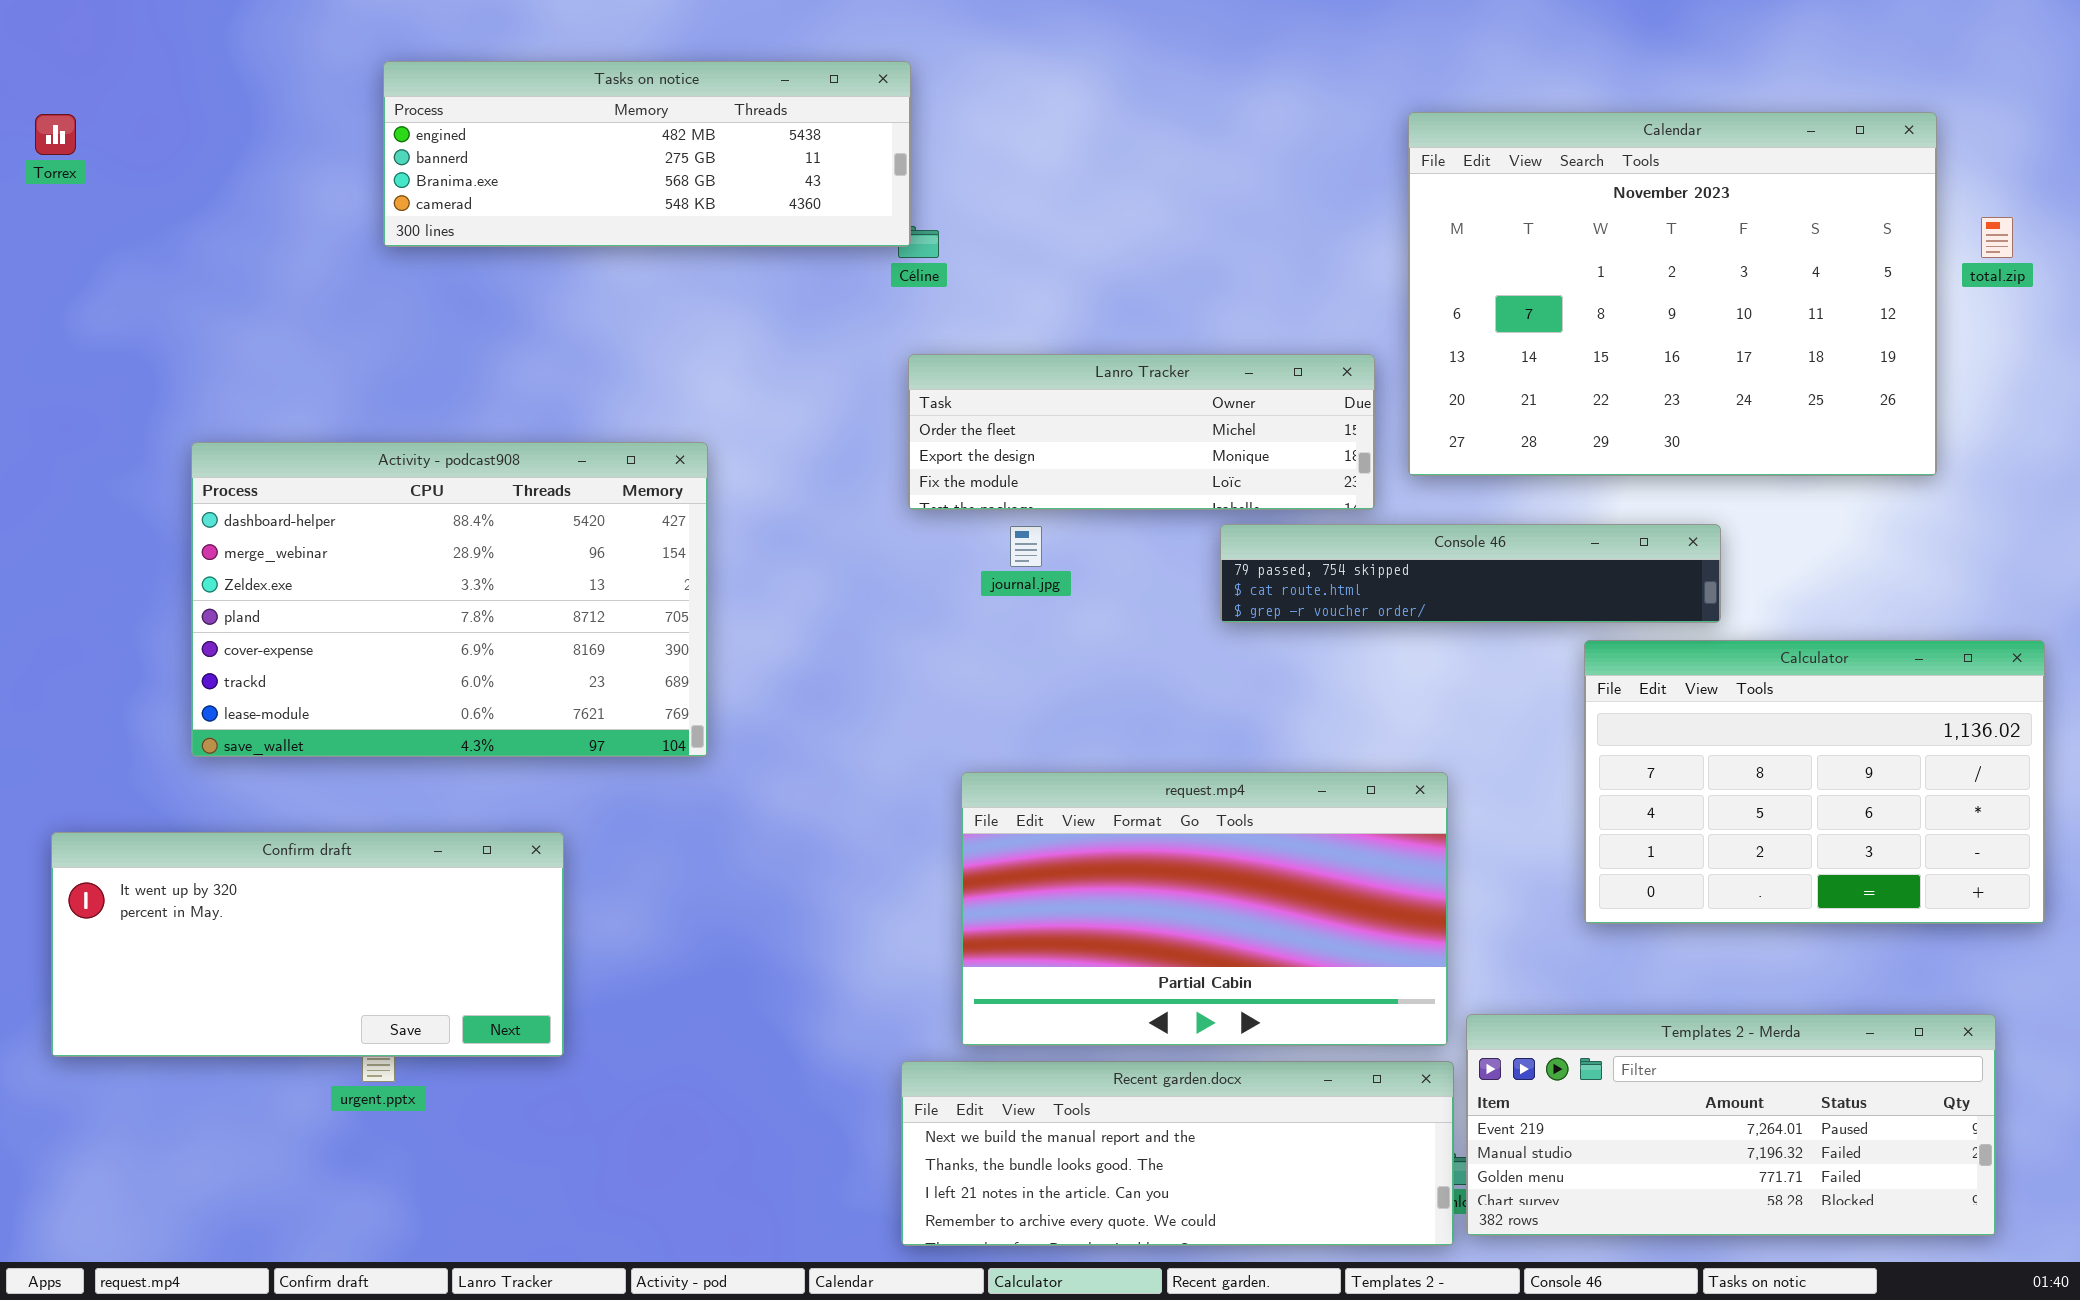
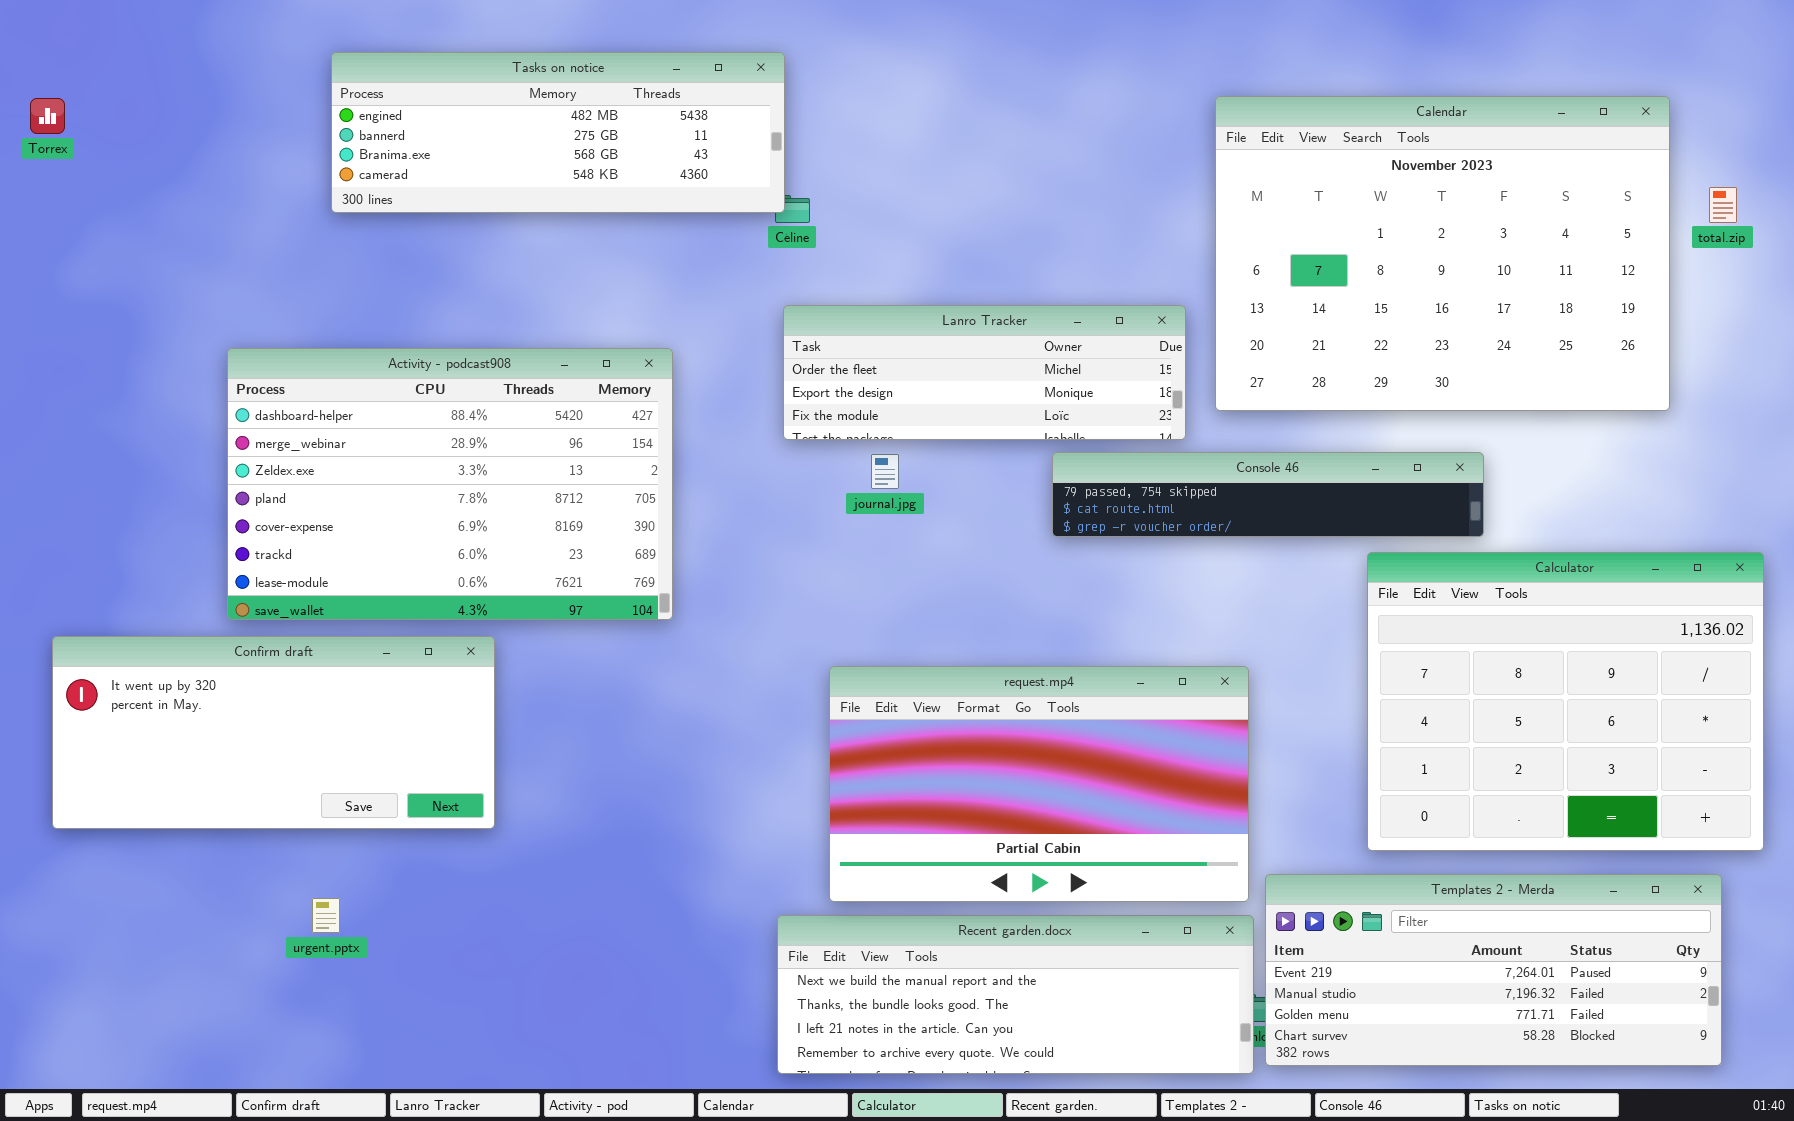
Activity - podcast908: [191,442,708,757] -> [227,348,673,620], moved
Calculator: [1584,640,2045,924] -> [1367,552,1764,851], resized
Confirm draft: [51,832,564,1057] -> [52,636,495,829], moved

